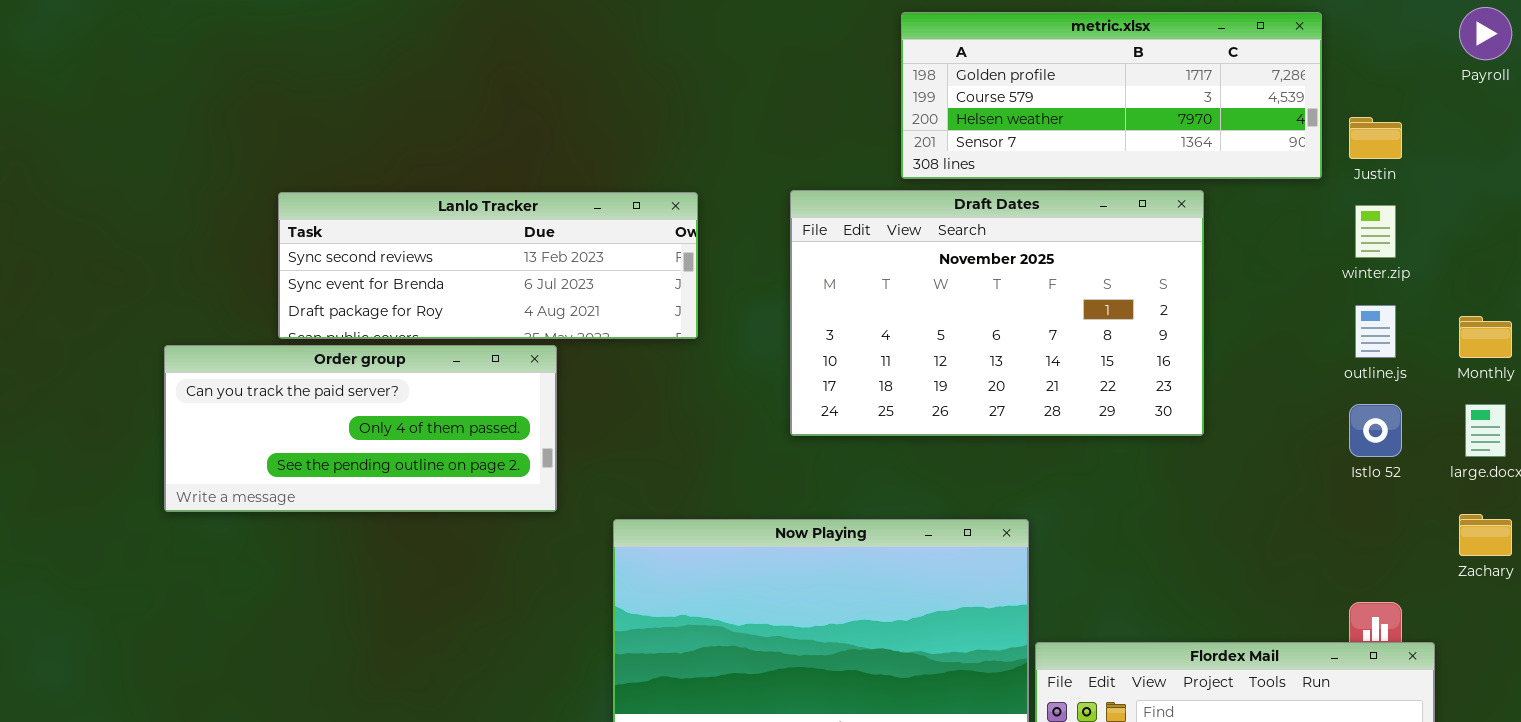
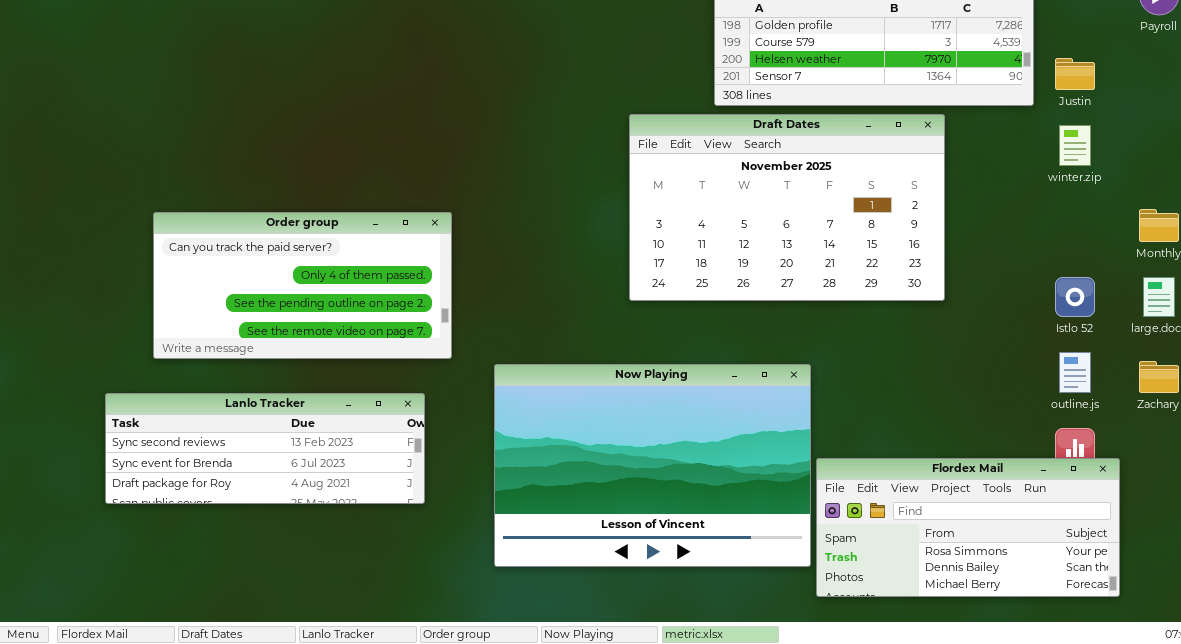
Lanlo Tracker: [278,192,698,339] -> [105,393,425,504], moved
outline.js: [1355,305,1396,358] -> [1059,352,1091,393], moved
Order group: [164,345,557,512] -> [153,212,452,359], resized

